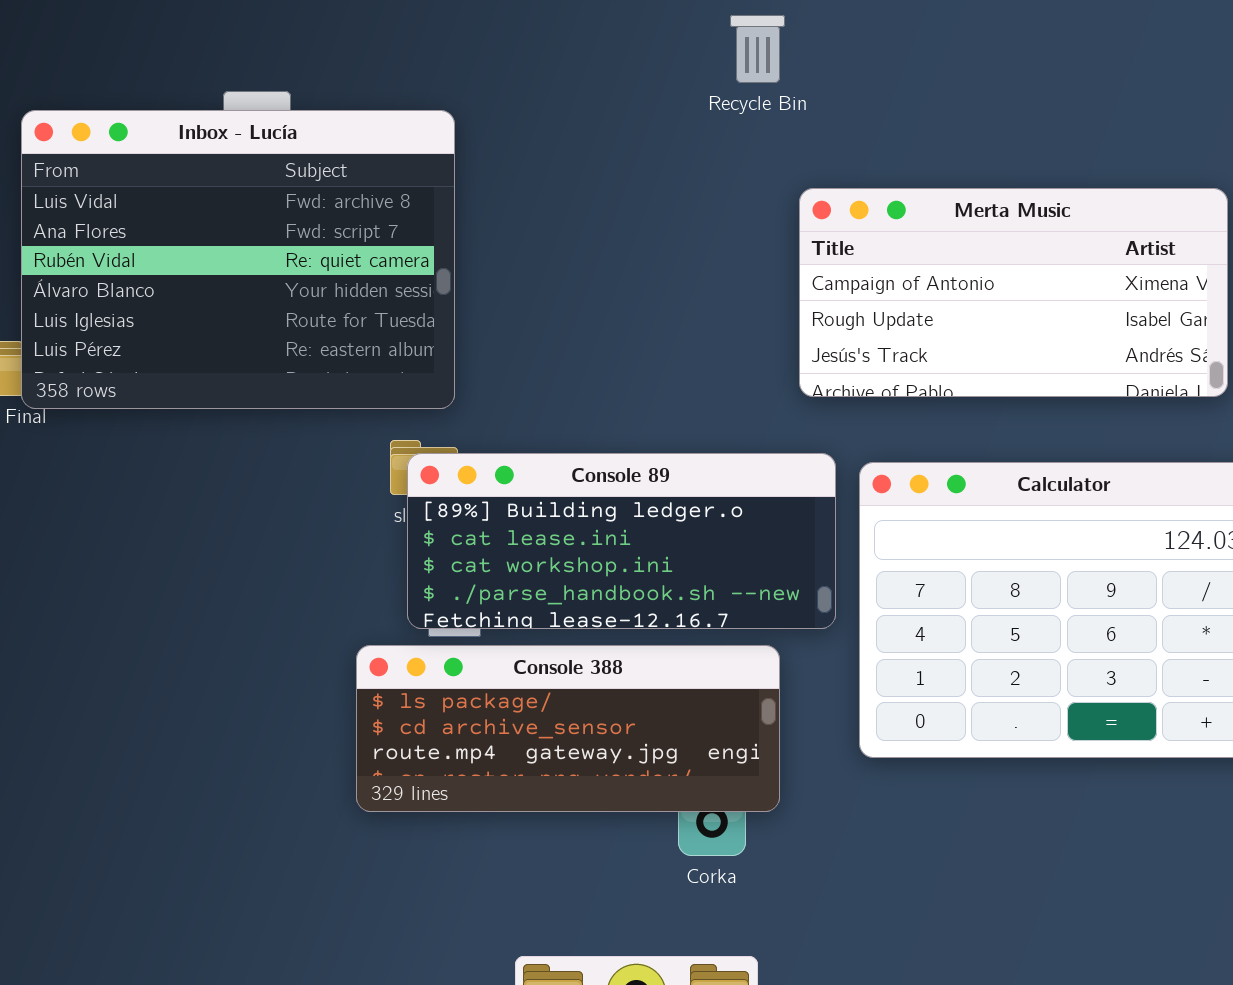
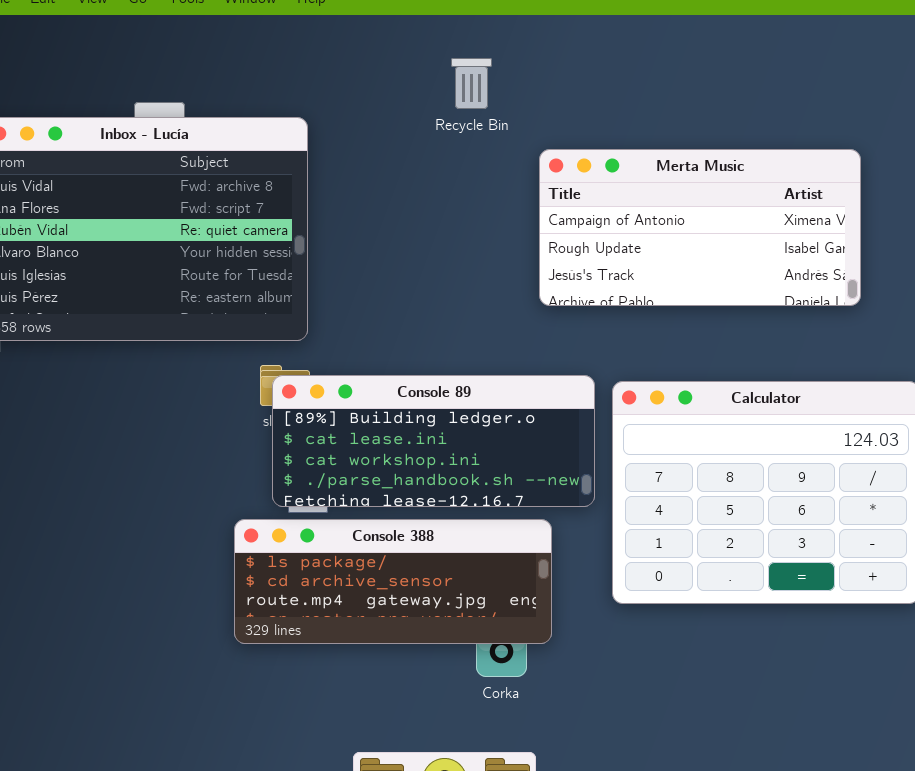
Recycle Bin: [730,15,785,83] -> [451,58,492,109], moved
Merta Music: [799,188,1228,397] -> [539,149,861,306], moved

